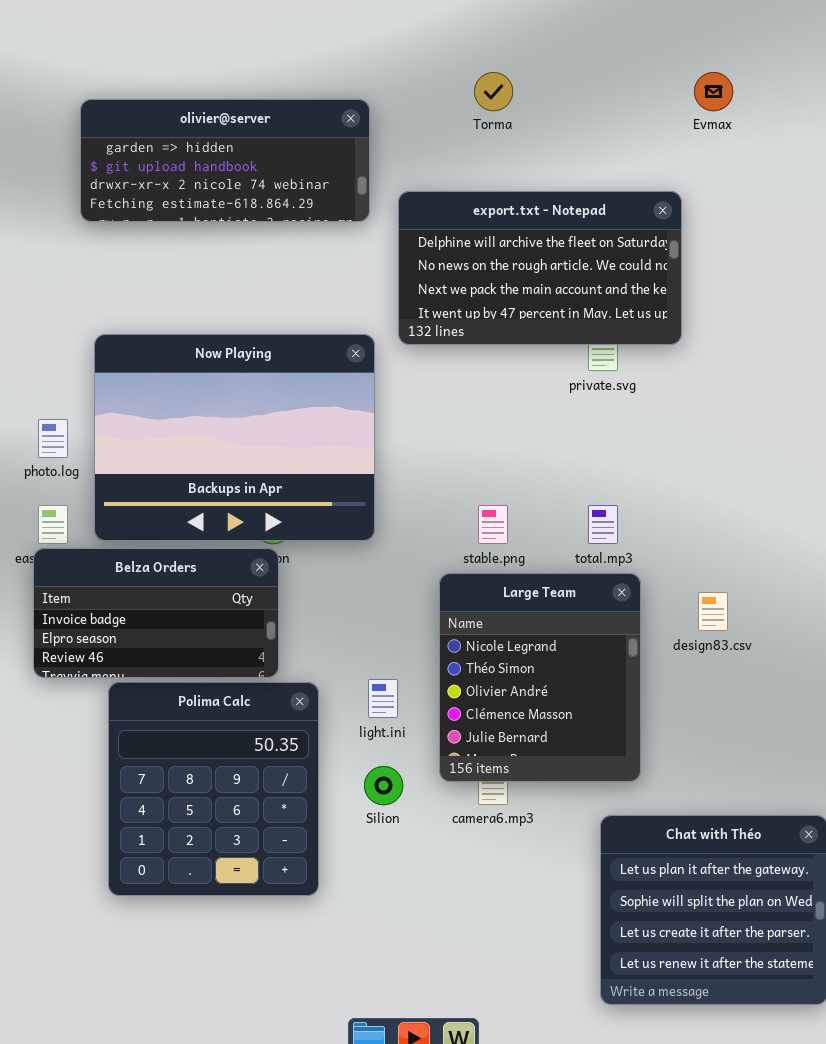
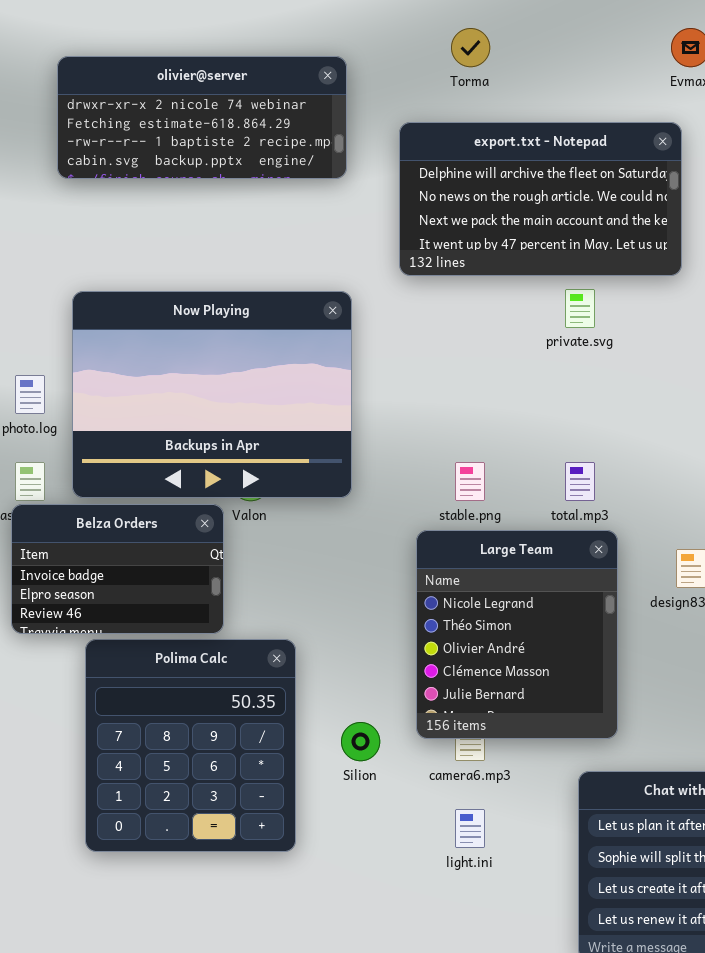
olivier@server: [80,99,370,222] -> [57,56,347,179], scrolled down 2 rows
export.txt - Notepad: [398,191,682,345] -> [399,122,682,276], moved
Belza Orders: [33,548,279,678] -> [11,504,224,634], resized
light.ini: [368,679,398,718] -> [455,809,485,848], moved

